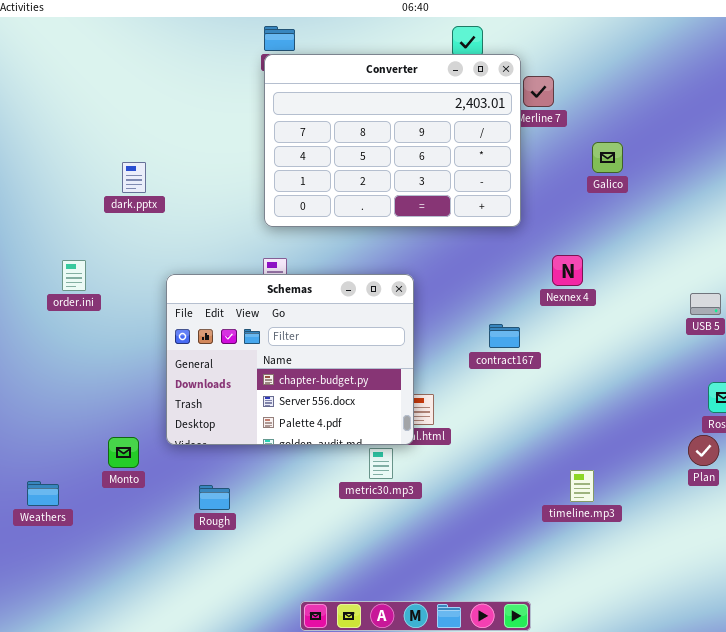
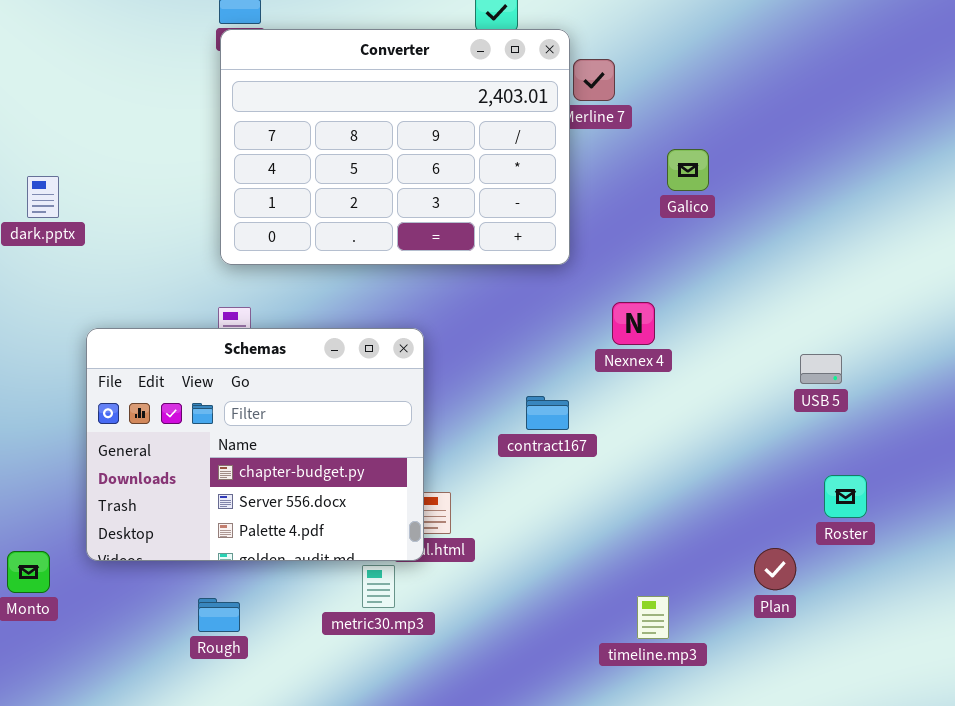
Plan: [688,435,719,466] -> [754,548,796,590], moved
Rough: [199,485,230,510] -> [198,598,240,632], moved

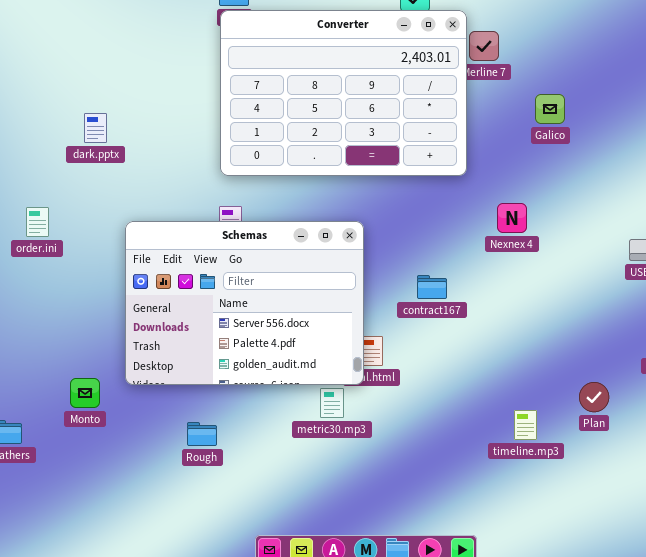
Schemas: [86,328,424,561] -> [125,221,364,385], scrolled down 1 row
contract167: [526,396,569,430] -> [417,275,447,299], moved
Plan: [754,548,796,590] -> [579,382,609,412], moved
Rough: [198,598,240,632] -> [187,422,217,446], moved

